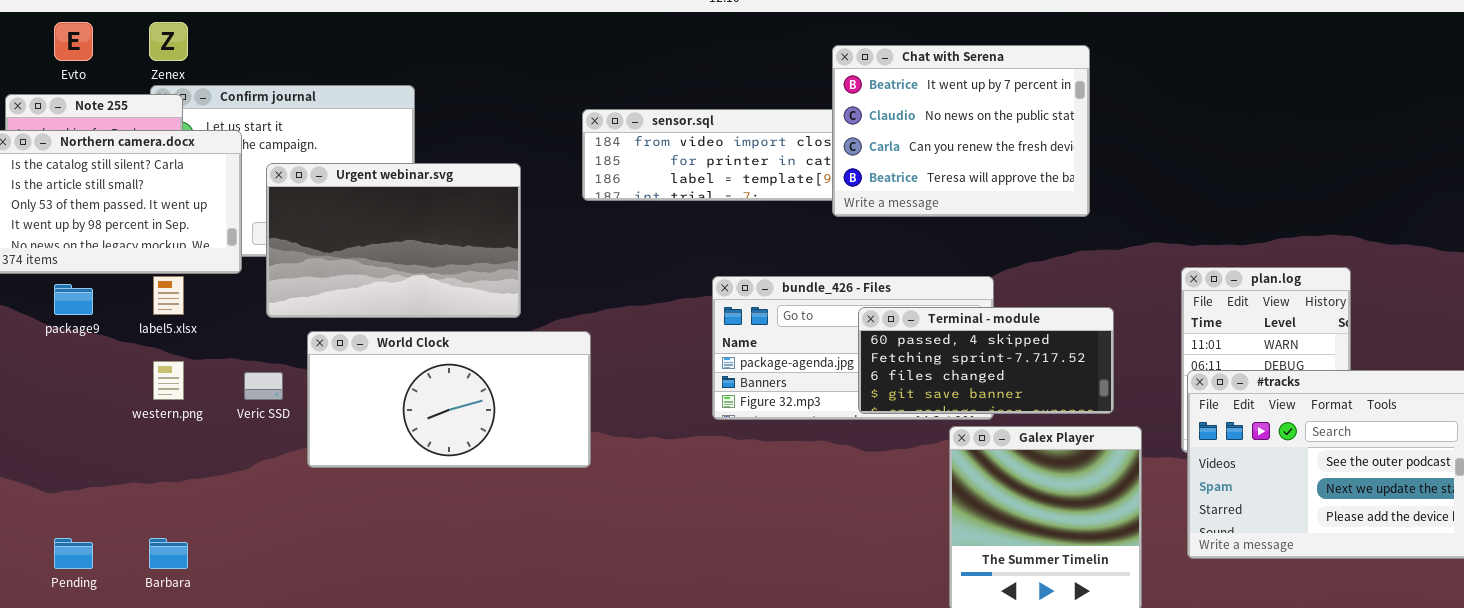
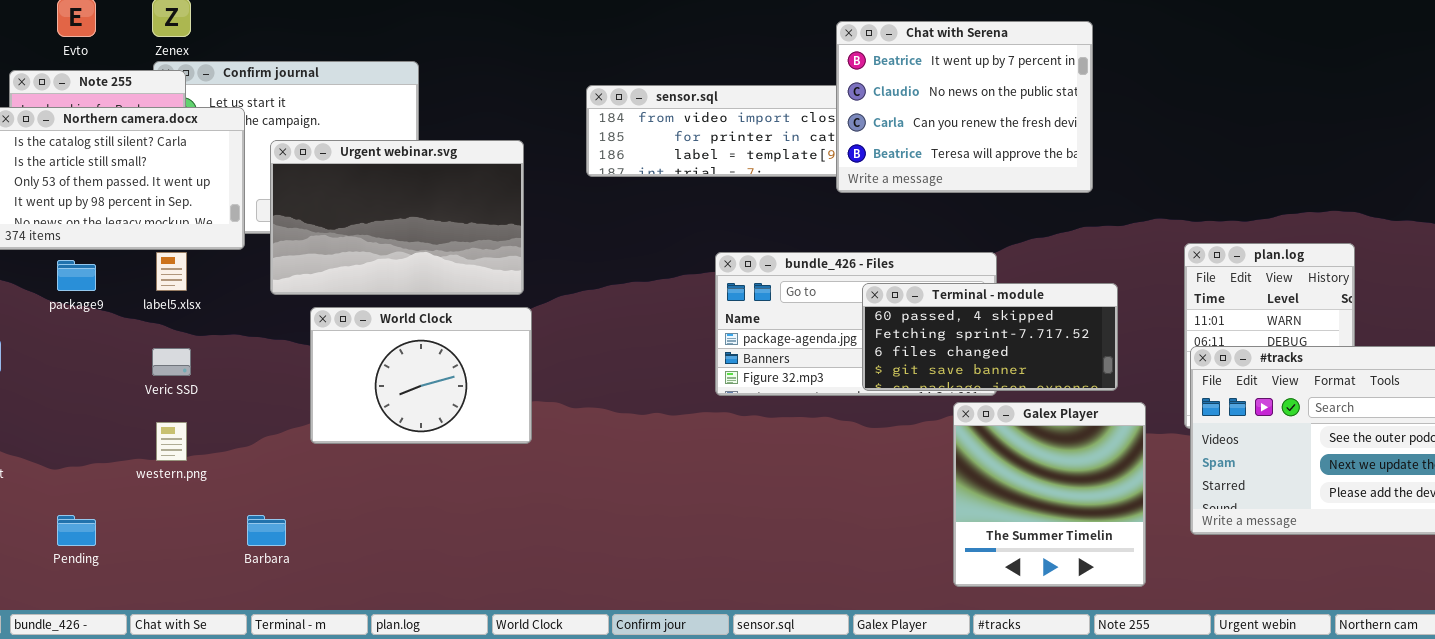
World Clock: [307,331,591,468] -> [310,307,532,444], resized
western.png: [153,361,184,400] -> [156,422,187,461], moved
Veric SSD: [244,372,283,400] -> [152,348,191,376], moved
Barbara: [149,538,188,569] -> [247,515,286,546], moved

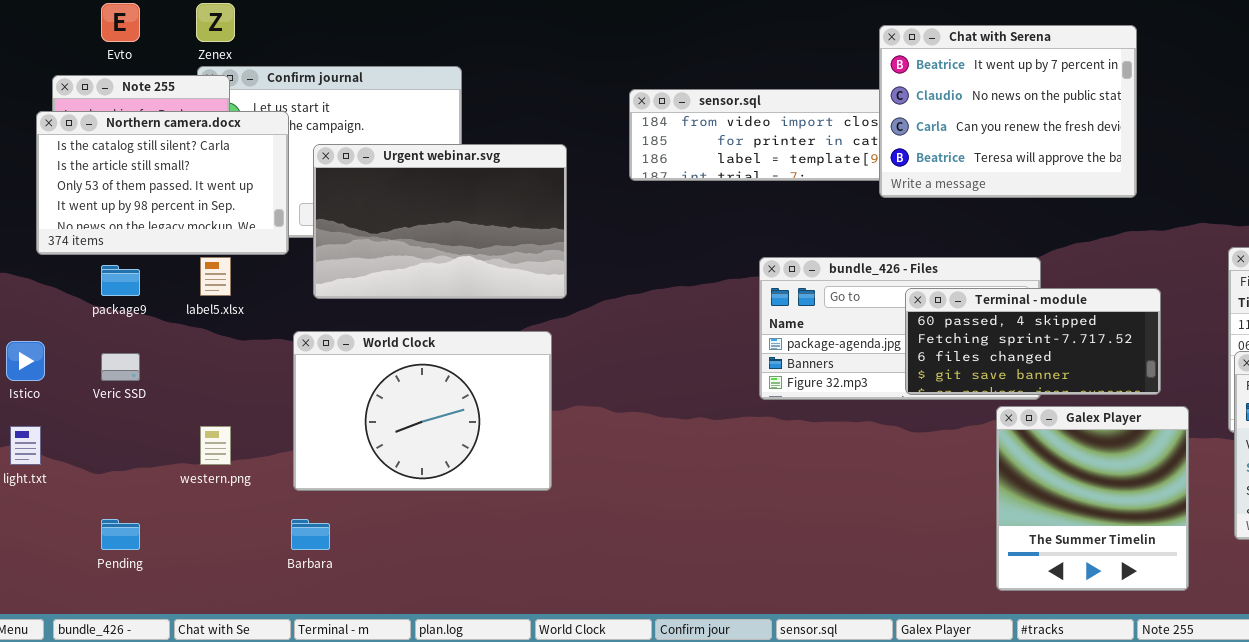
World Clock: [310,307,532,444] -> [293,331,552,491], moved, resized
Veric SSD: [152,348,191,376] -> [101,353,140,381], moved

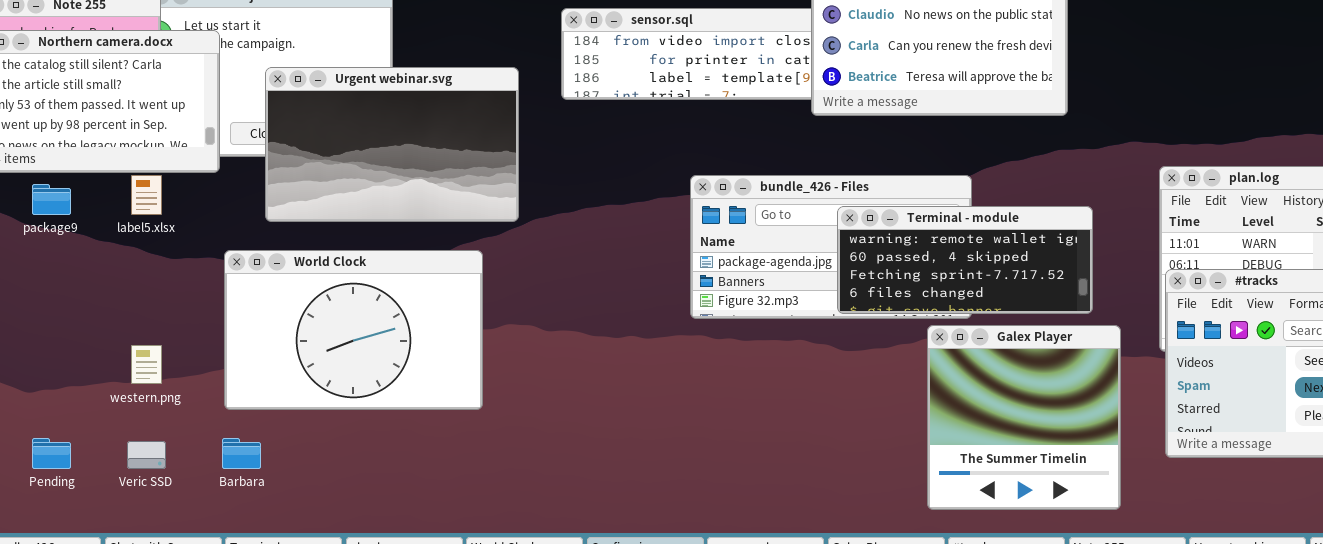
Urgent webinar.svg: [313,144,567,299] -> [265,67,519,222], moved
Terminal - module: [905,288,1161,395] -> [837,206,1093,314], scrolled up 1 row
Veric SSD: [101,353,140,381] -> [127,441,166,469], moved

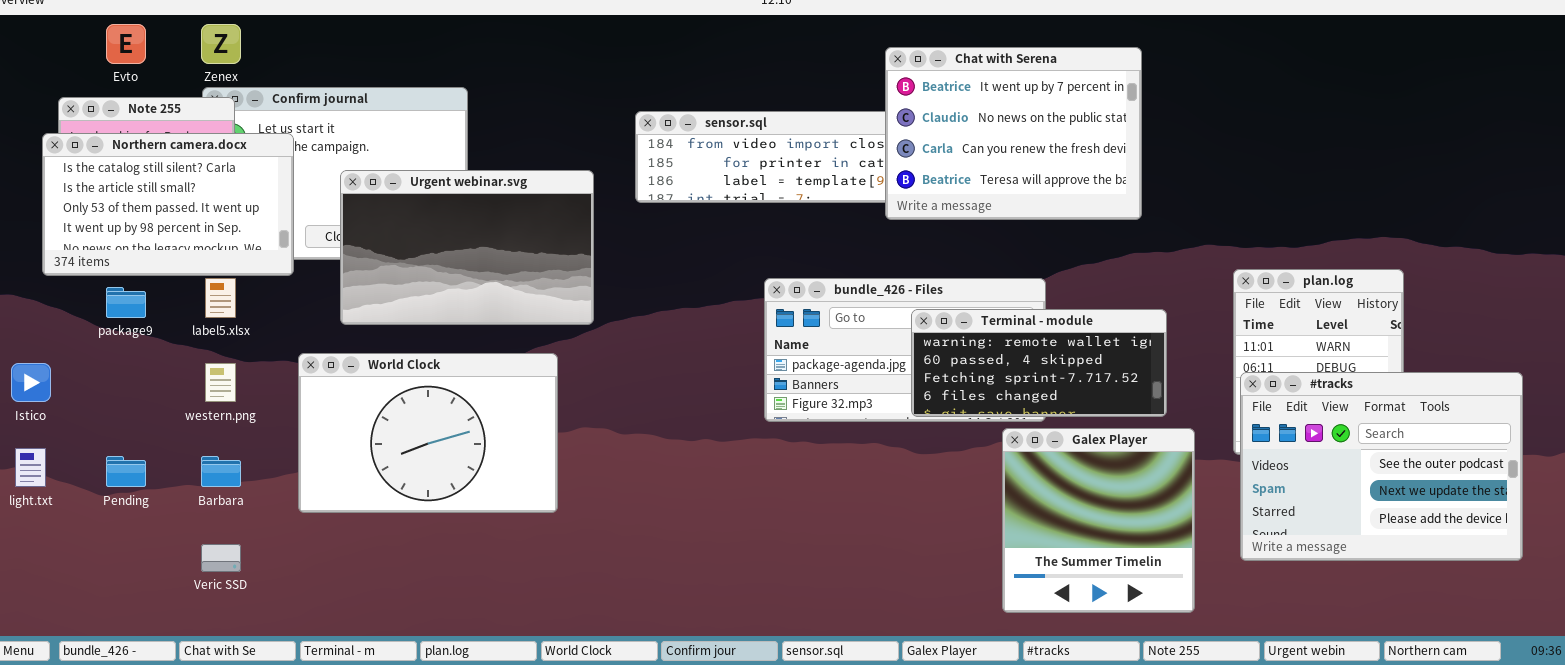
western.png: [131,345,162,384] -> [205,363,236,402], moved
Pending: [32,438,71,469] -> [106,456,146,487], moved
Barbara: [222,438,261,469] -> [201,456,241,487], moved

